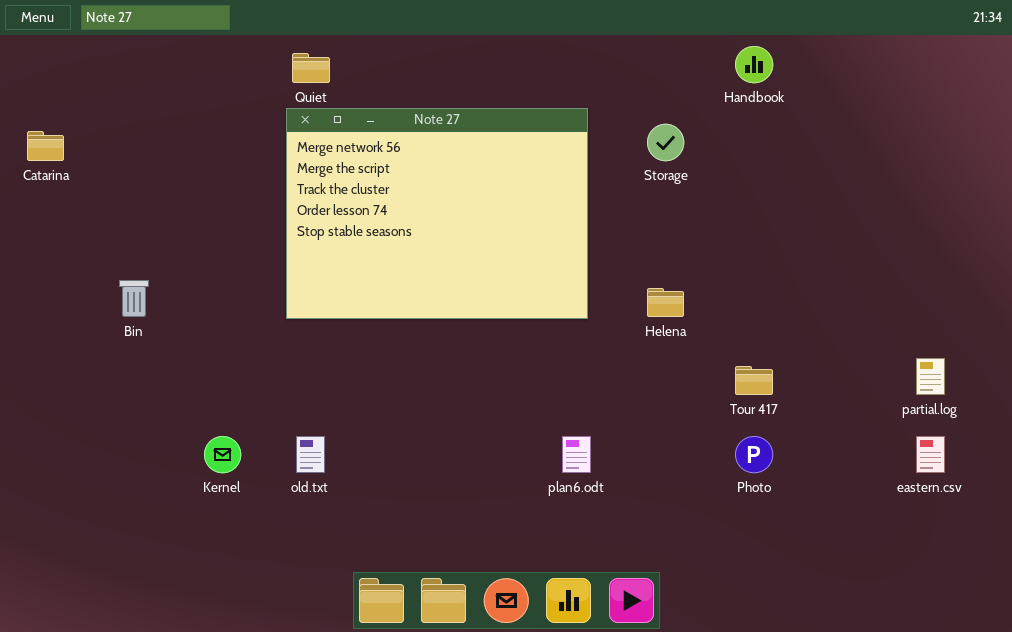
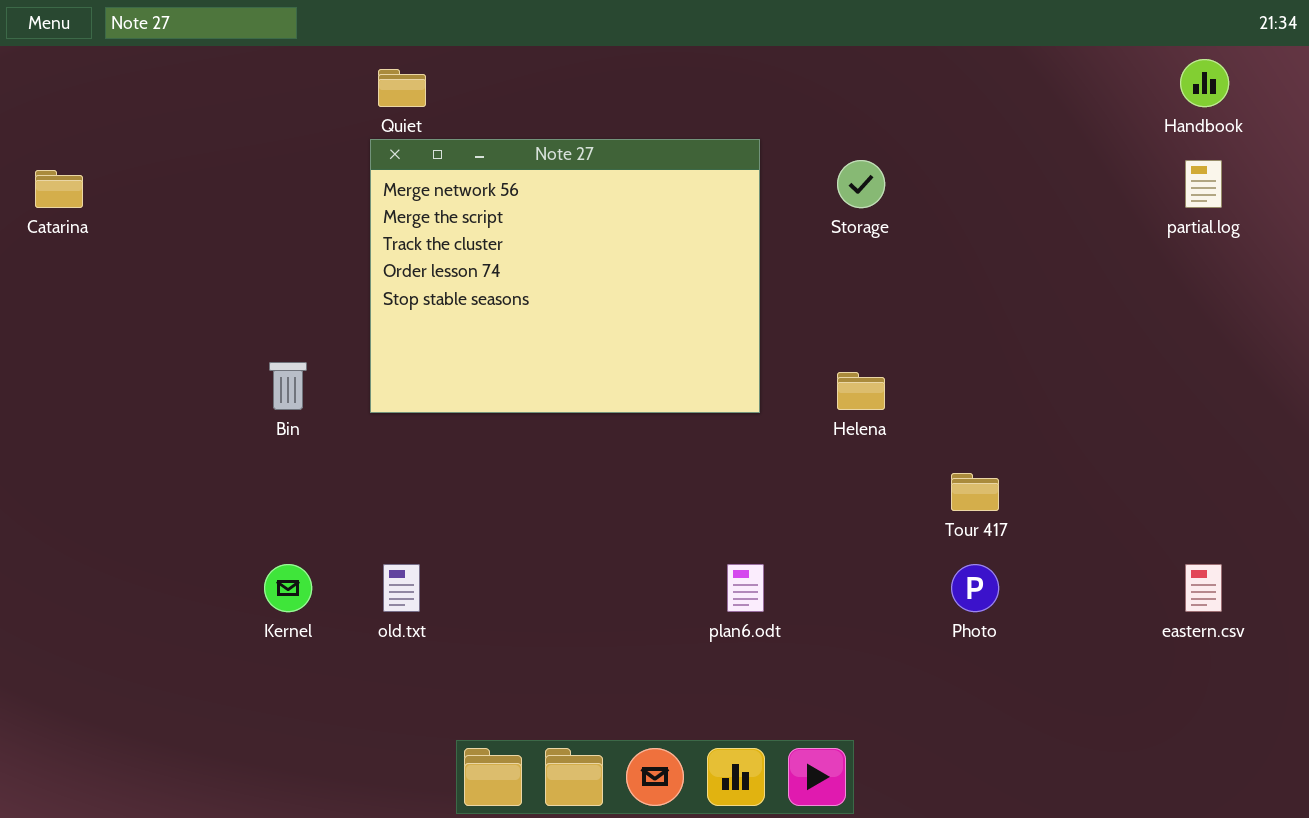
Handbook: [735,46,773,83] -> [1180,59,1229,107], moved
Bin: [119,280,149,317] -> [269,362,307,410], moved
partial.log: [916,358,945,395] -> [1185,160,1222,208], moved

